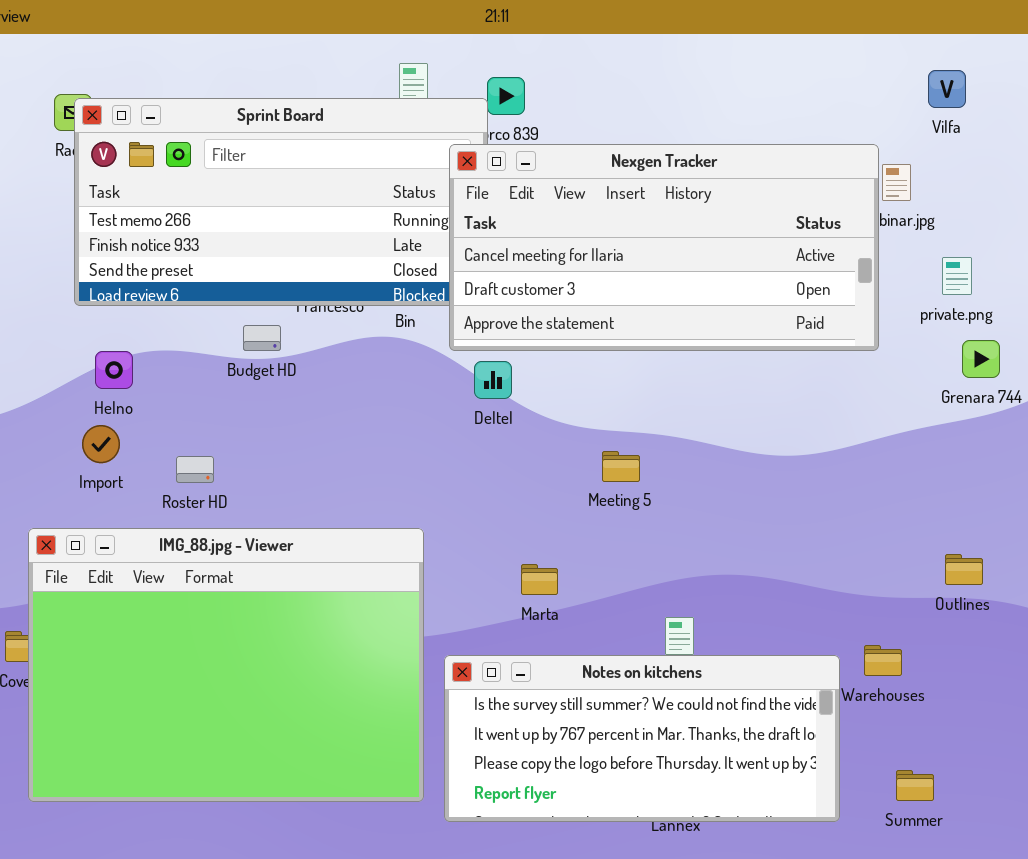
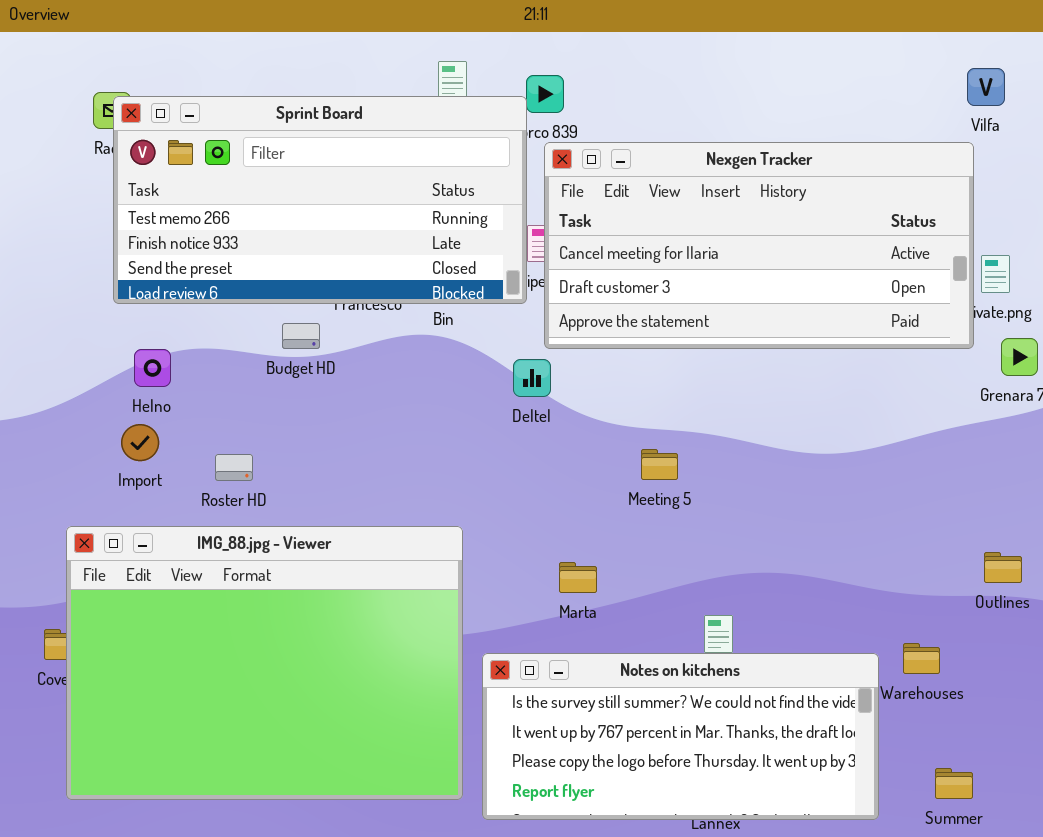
Nexgen Tracker: [449,144,879,351] -> [544,142,974,349], moved

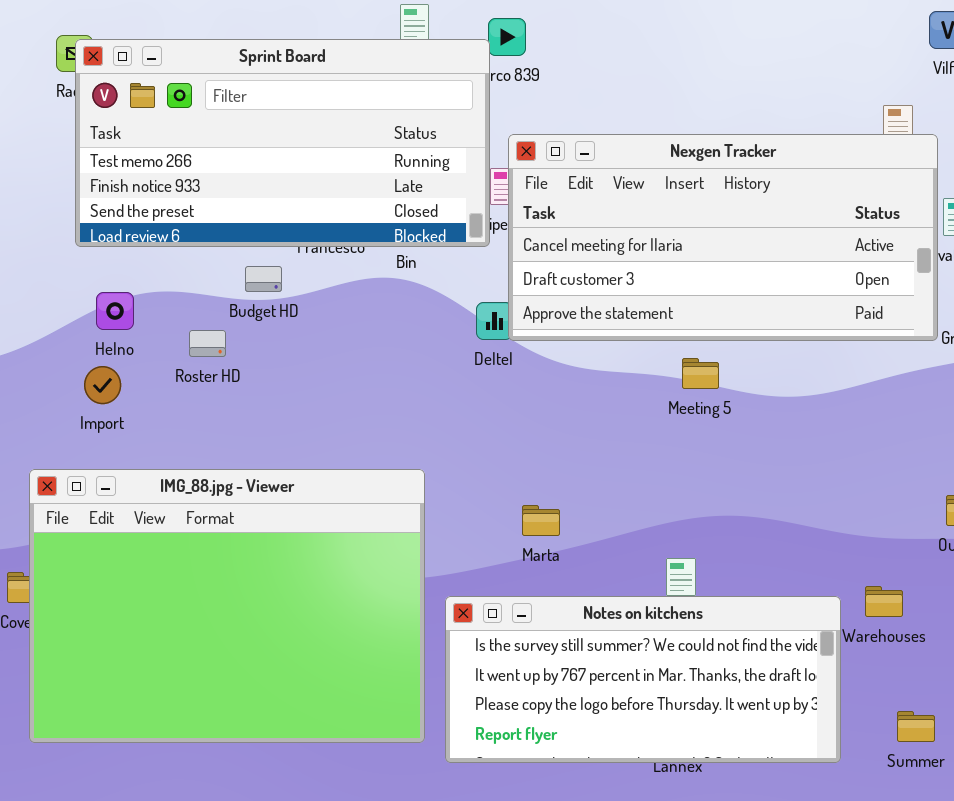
Nexgen Tracker: [544,142,974,349] -> [508,134,938,341], moved
Meeting 5: [641,449,678,480] -> [682,358,719,389], moved
Roster HD: [215,454,253,481] -> [189,330,226,357], moved

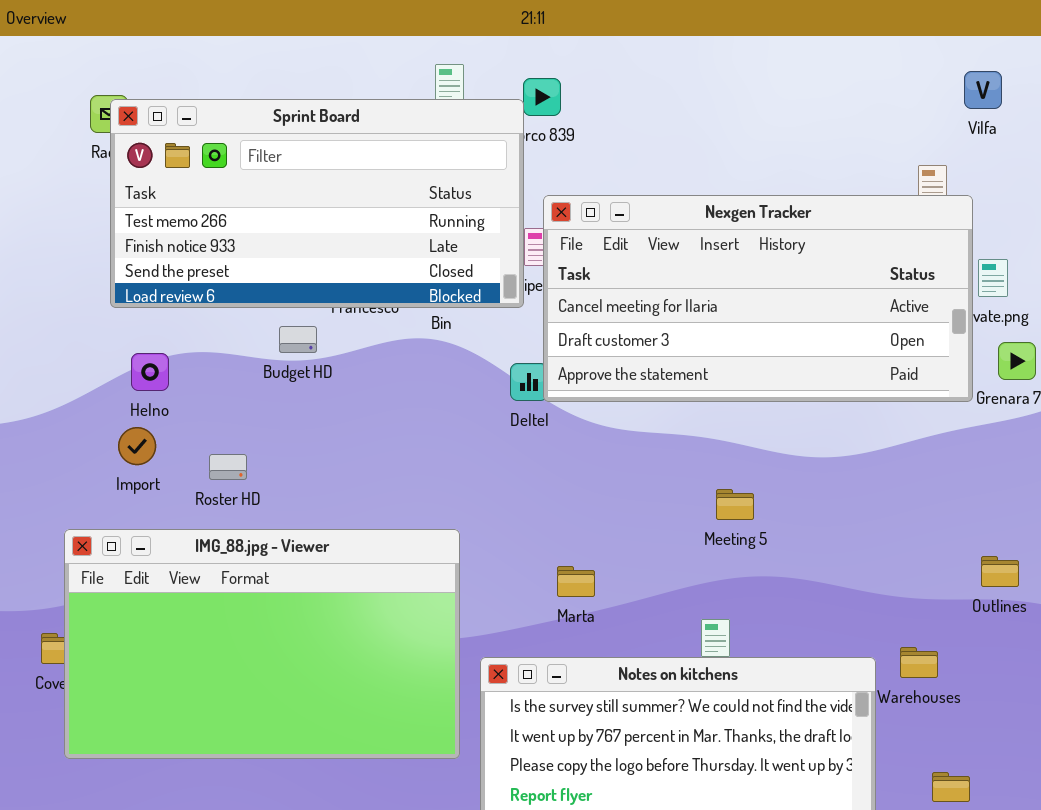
Roster HD: [189,330,226,357] -> [209,454,247,480], moved
Meeting 5: [682,358,719,389] -> [716,489,754,520], moved
IMG_88.jpg - Viewer: [29,469,425,743] -> [64,529,460,759], resized

